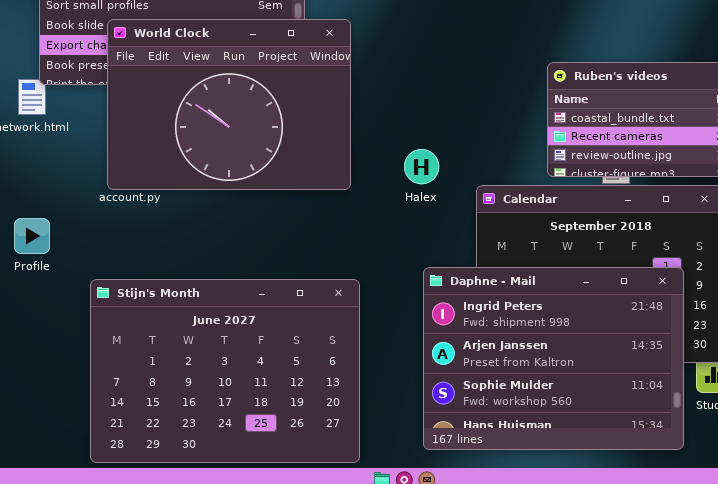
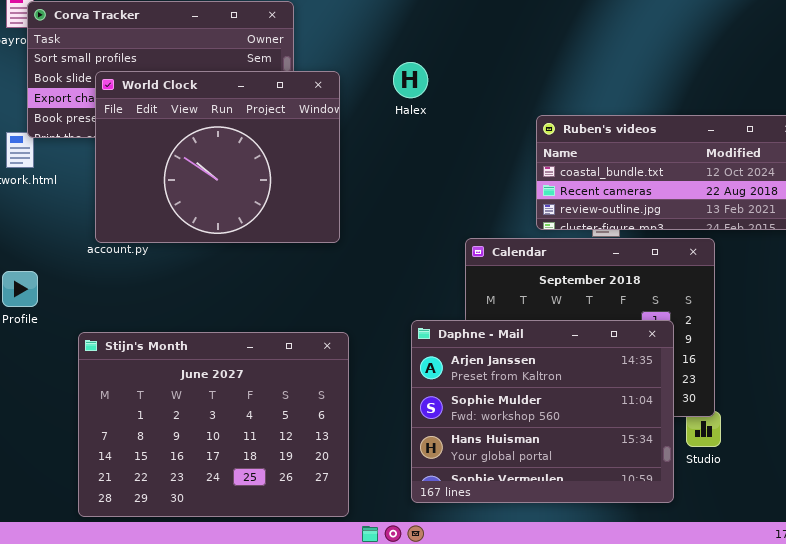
Halex: [404,149,439,184] -> [393,62,428,98], moved
Daphne - Mail: [423,267,684,450] -> [411,320,674,503], scrolled down 1 row

